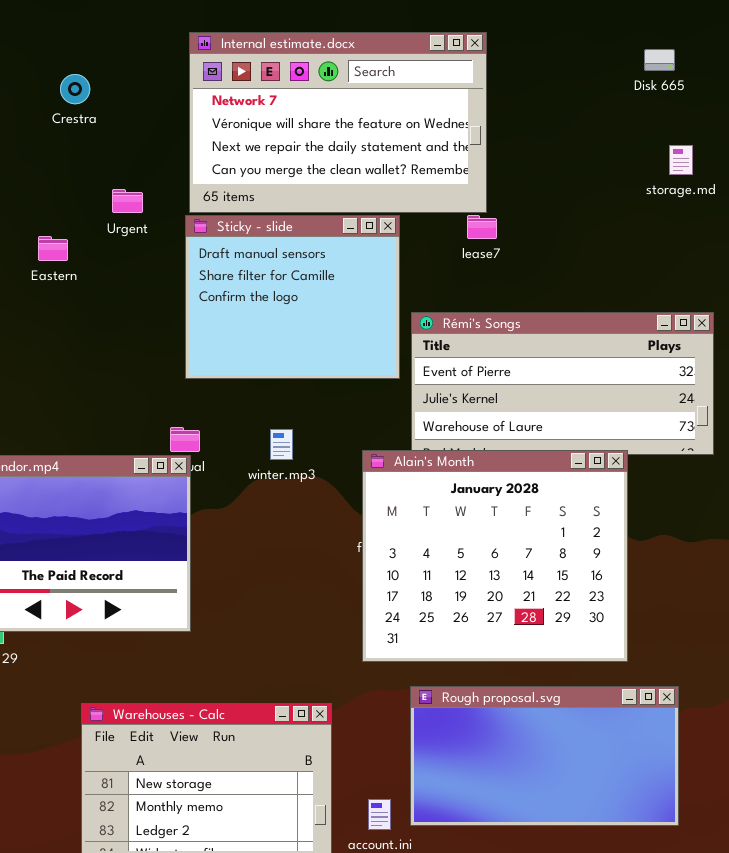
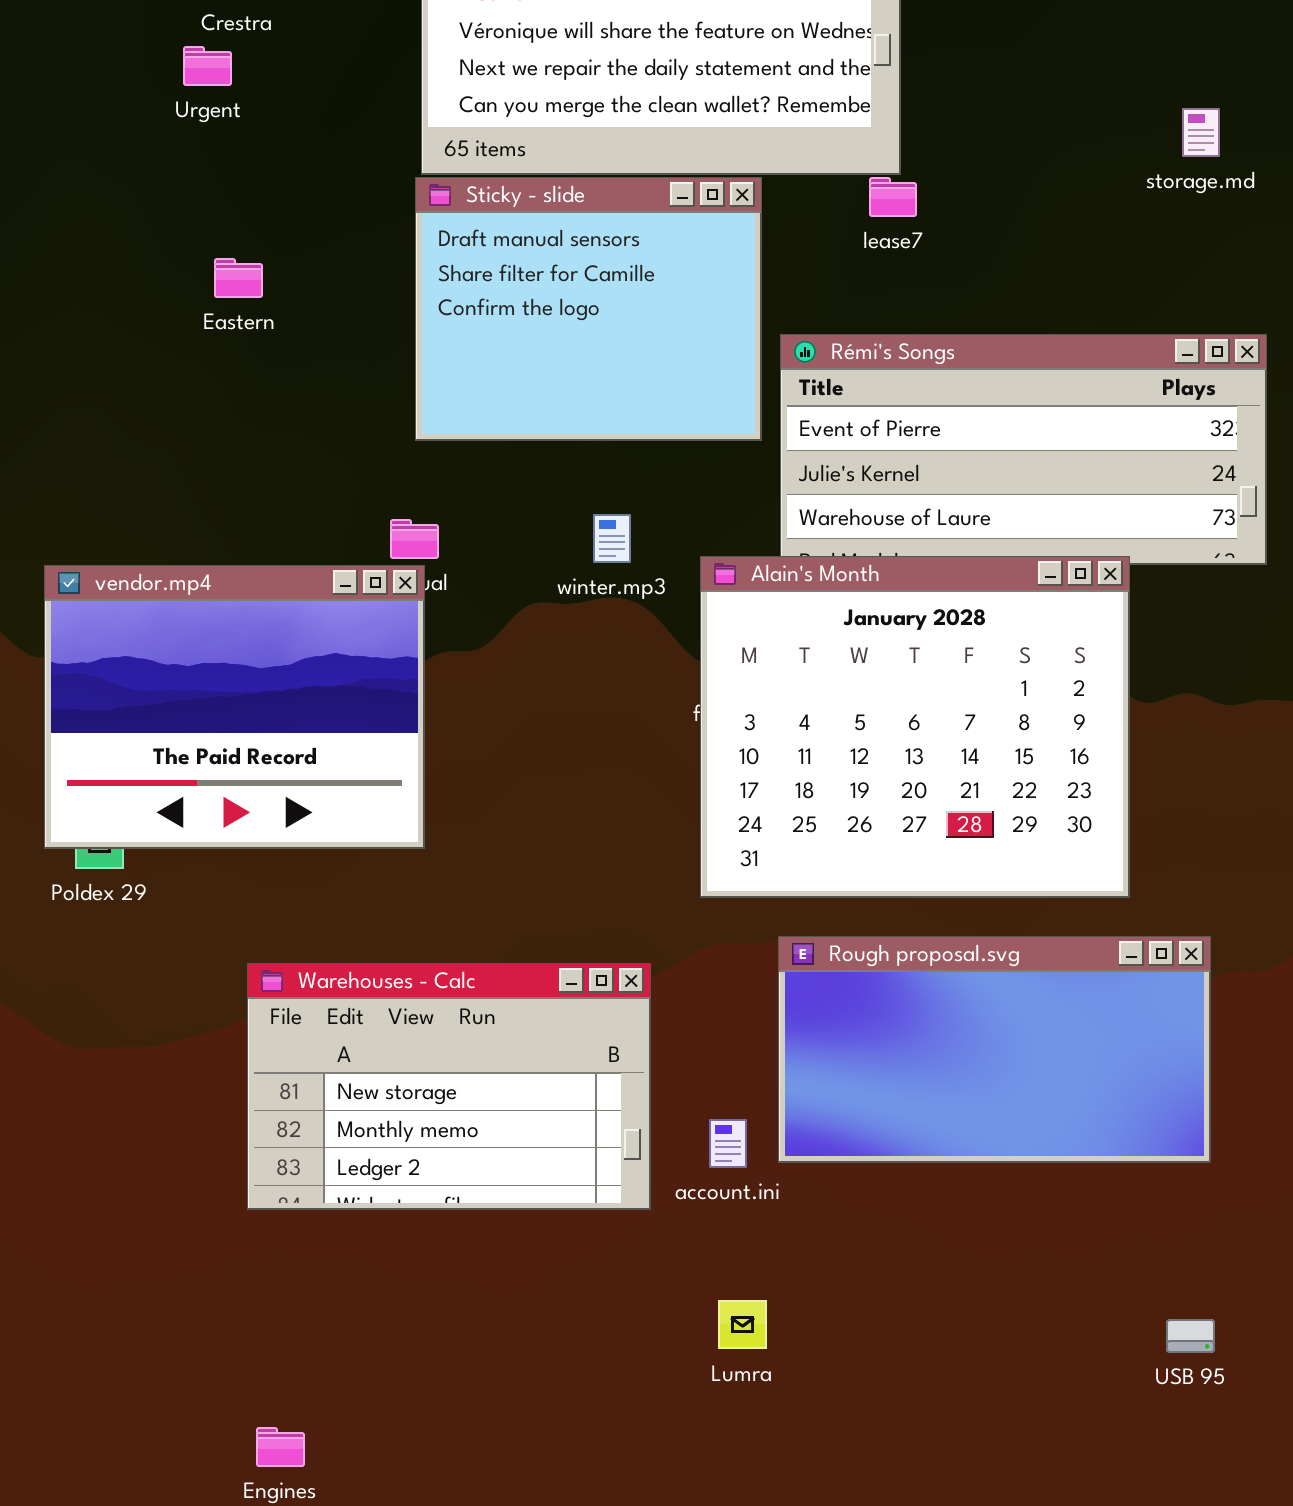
storage.md: [669,145,693,175] -> [1182,108,1220,157], moved
Urgent: [112,189,143,213] -> [183,46,232,86], moved
Eastern: [38,236,68,261] -> [214,258,263,298], moved
winter.mp3: [270,429,293,460] -> [593,514,631,563], moved

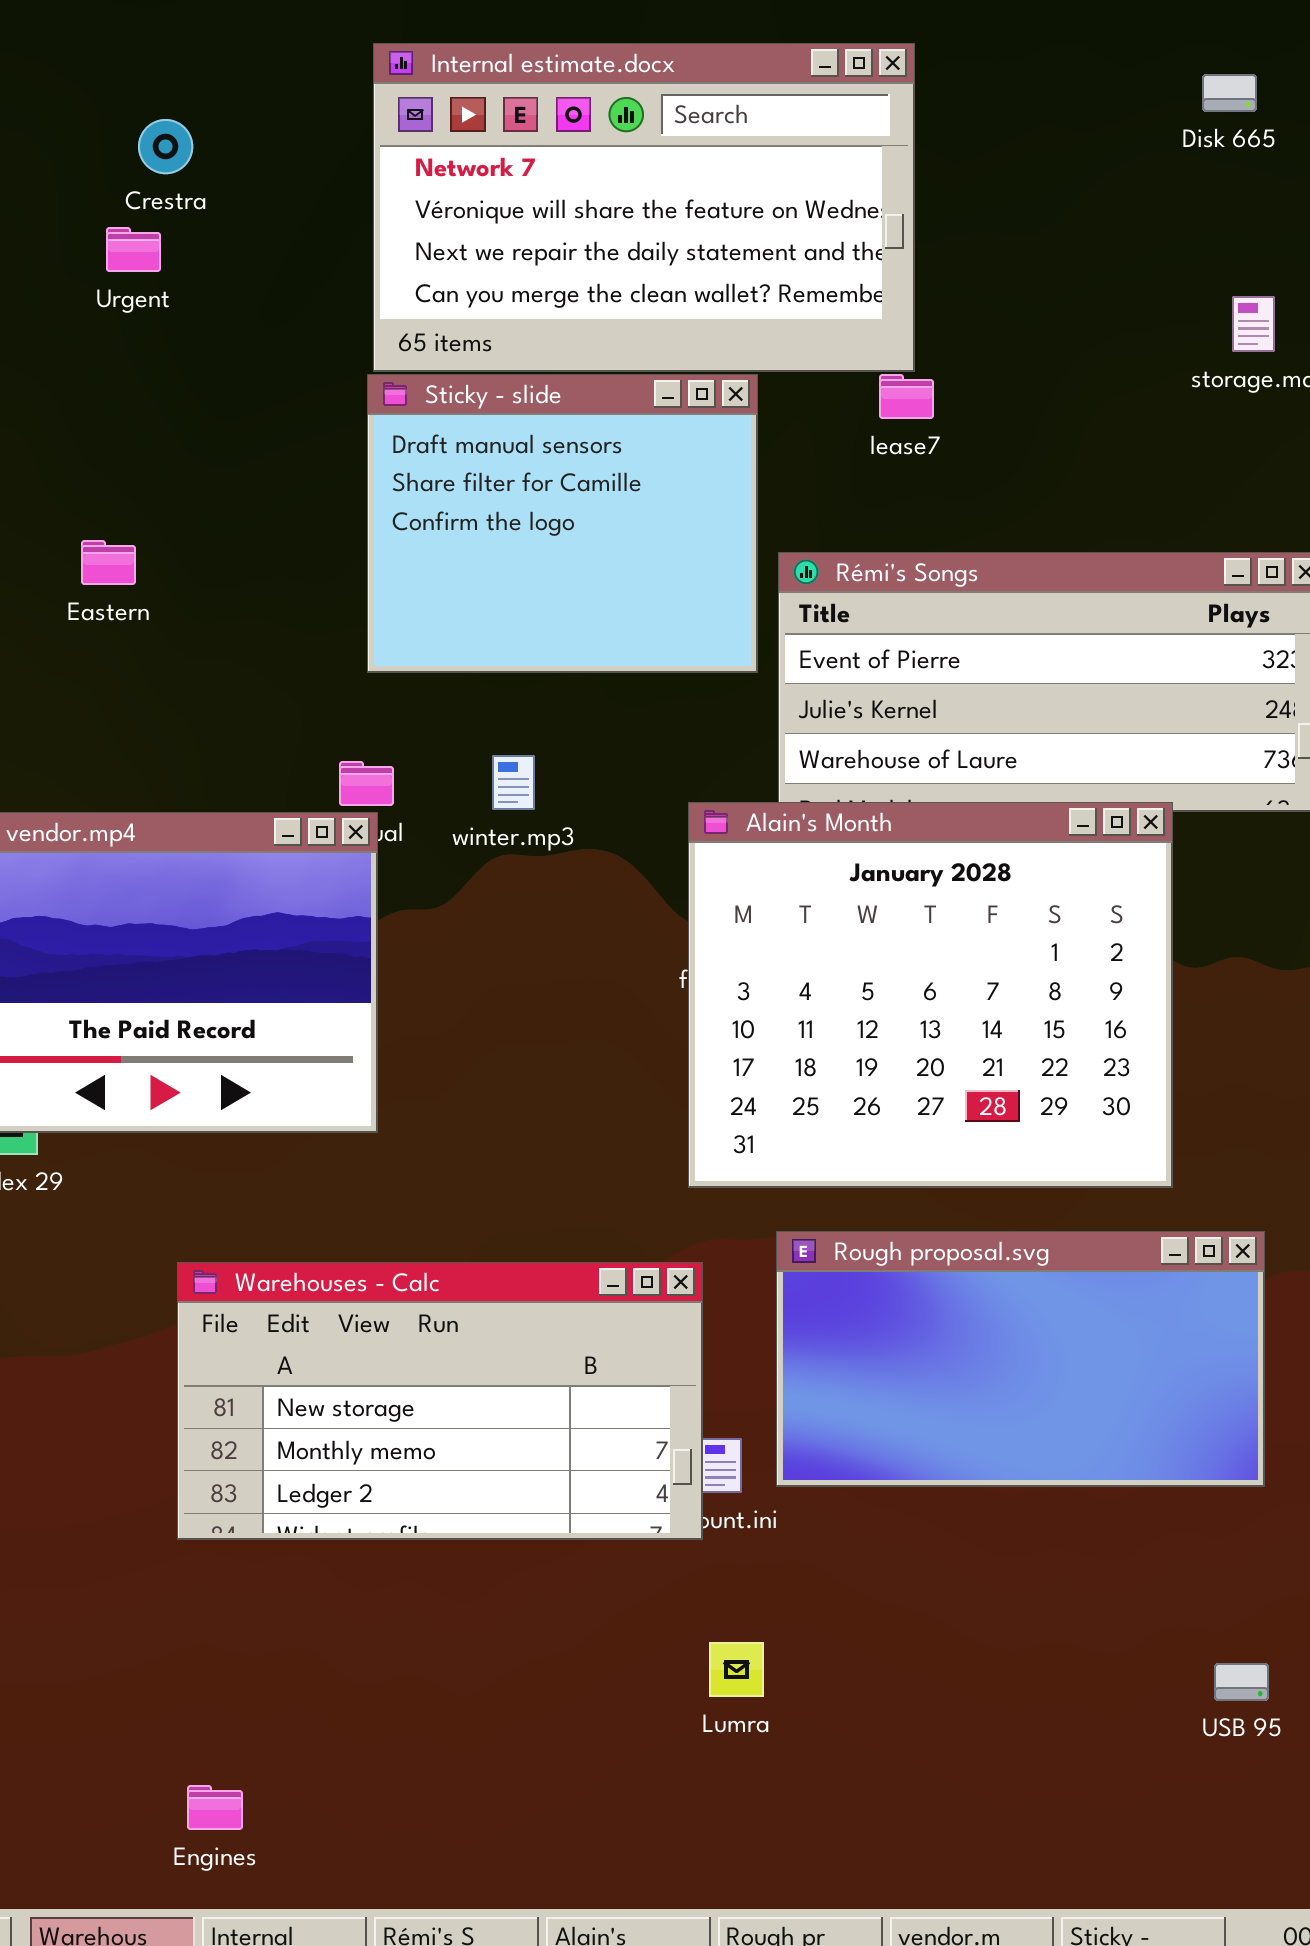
Eastern: [214,258,263,298] -> [81,540,136,585], moved
winter.mp3: [593,514,631,563] -> [492,755,535,810], moved
Warehouses - Calc: [247,963,651,1210] -> [177,1262,703,1540], resized

